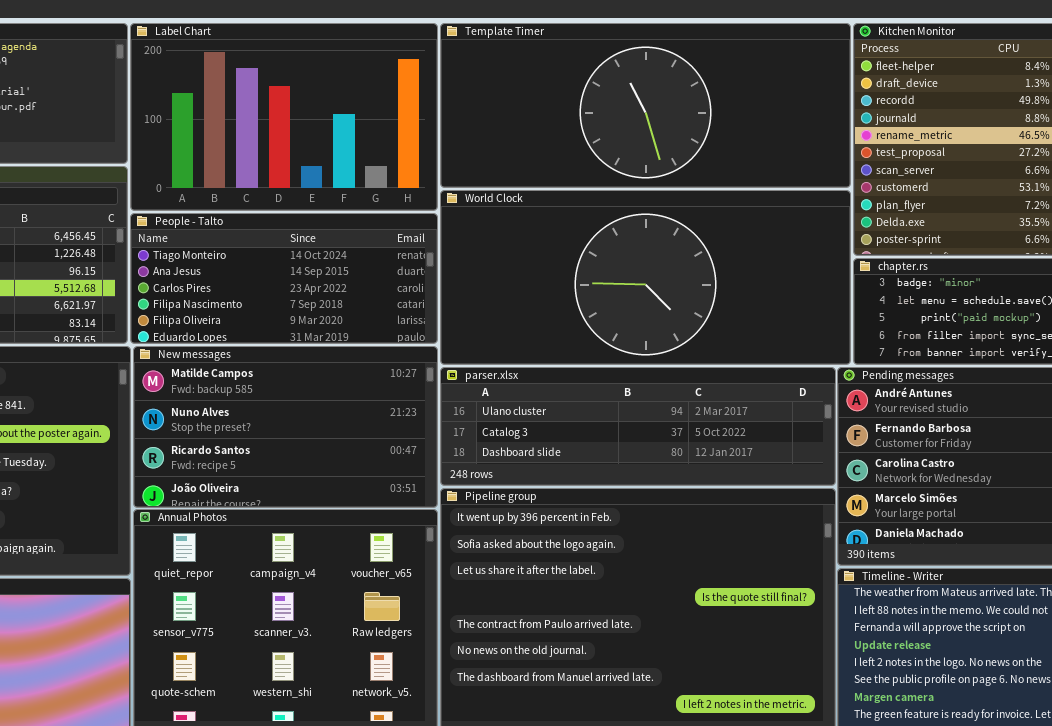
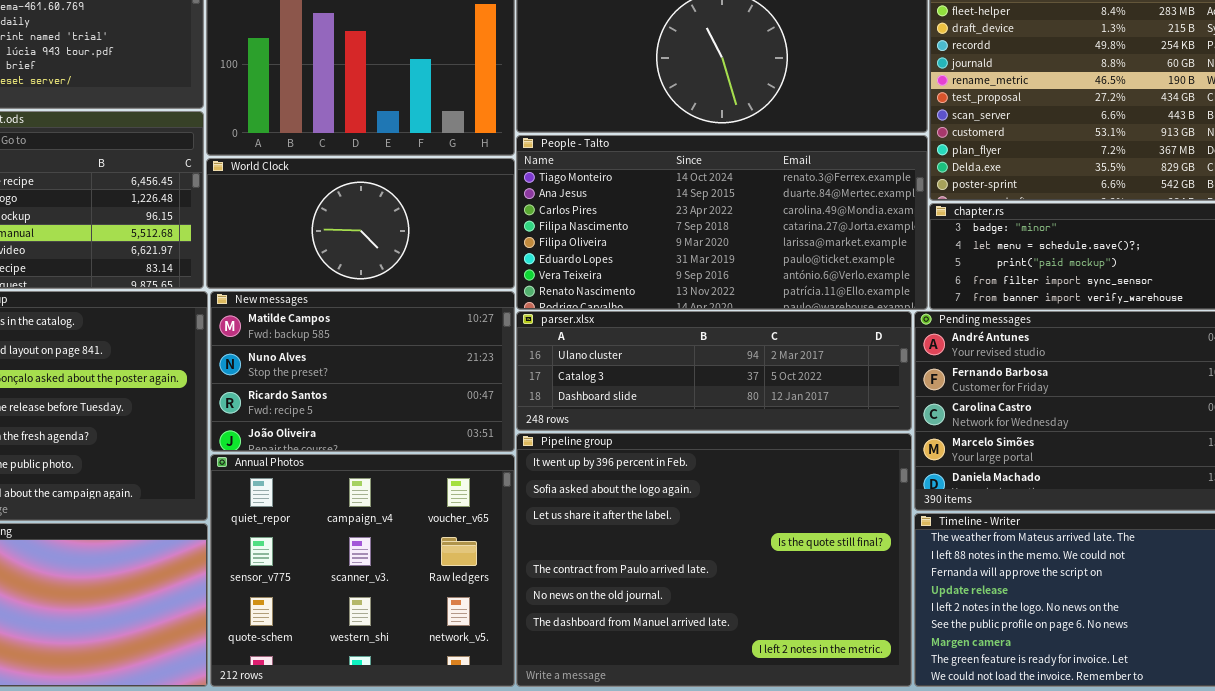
World Clock: [440,190,851,365] -> [206,158,515,289], moved, resized
People - Talto: [130,213,438,344] -> [516,135,928,310], moved, resized

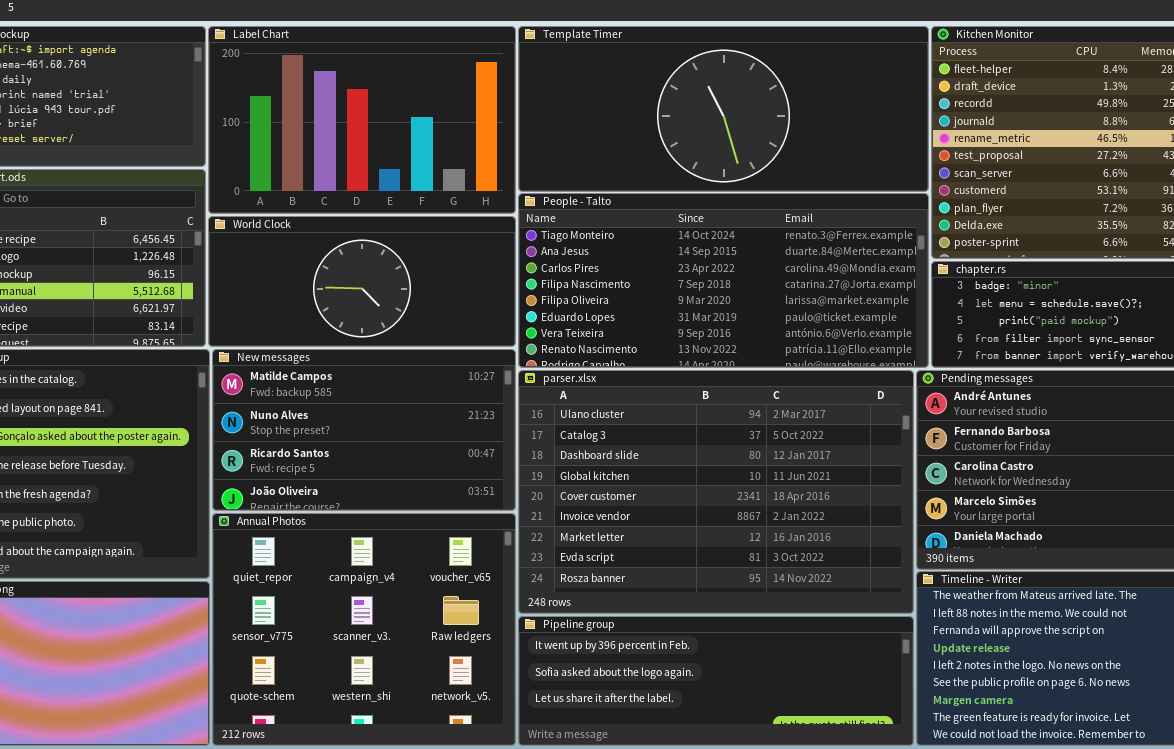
parser.xlsx: [516,311,912,431] -> [518,370,914,614], resized
Pipeline group: [516,433,912,687] -> [518,616,914,746], resized

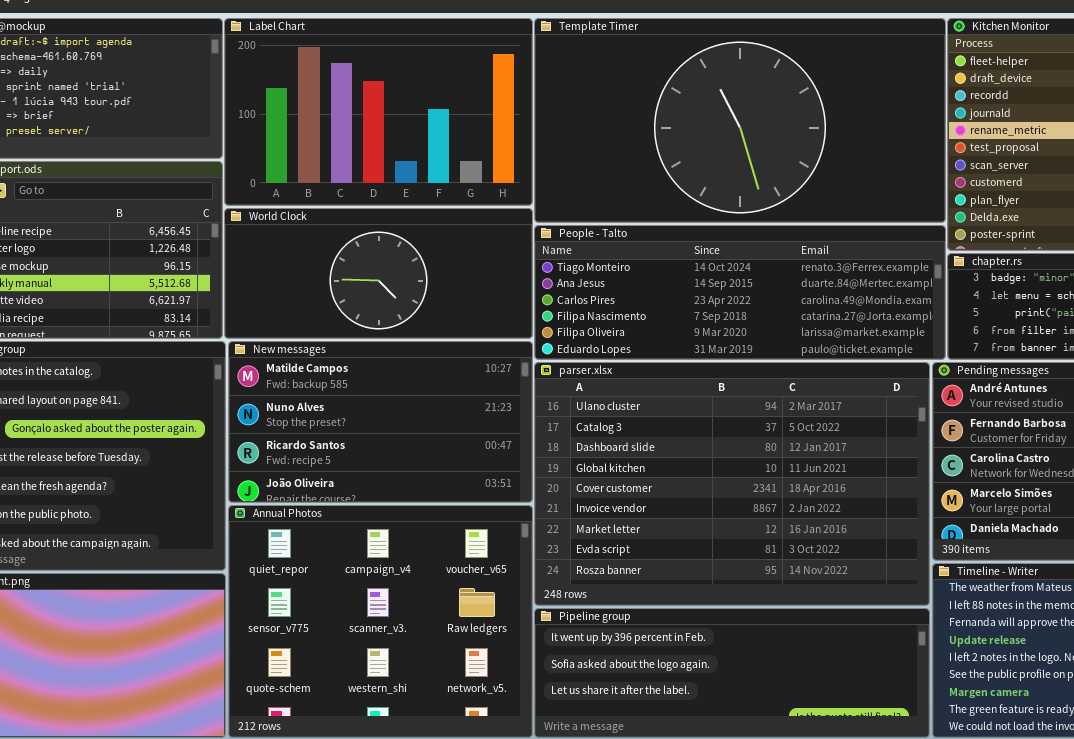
Template Timer: [518,26,929,192] -> [534,18,946,223], resized
People - Talto: [518,193,929,368] -> [534,225,946,360], resized

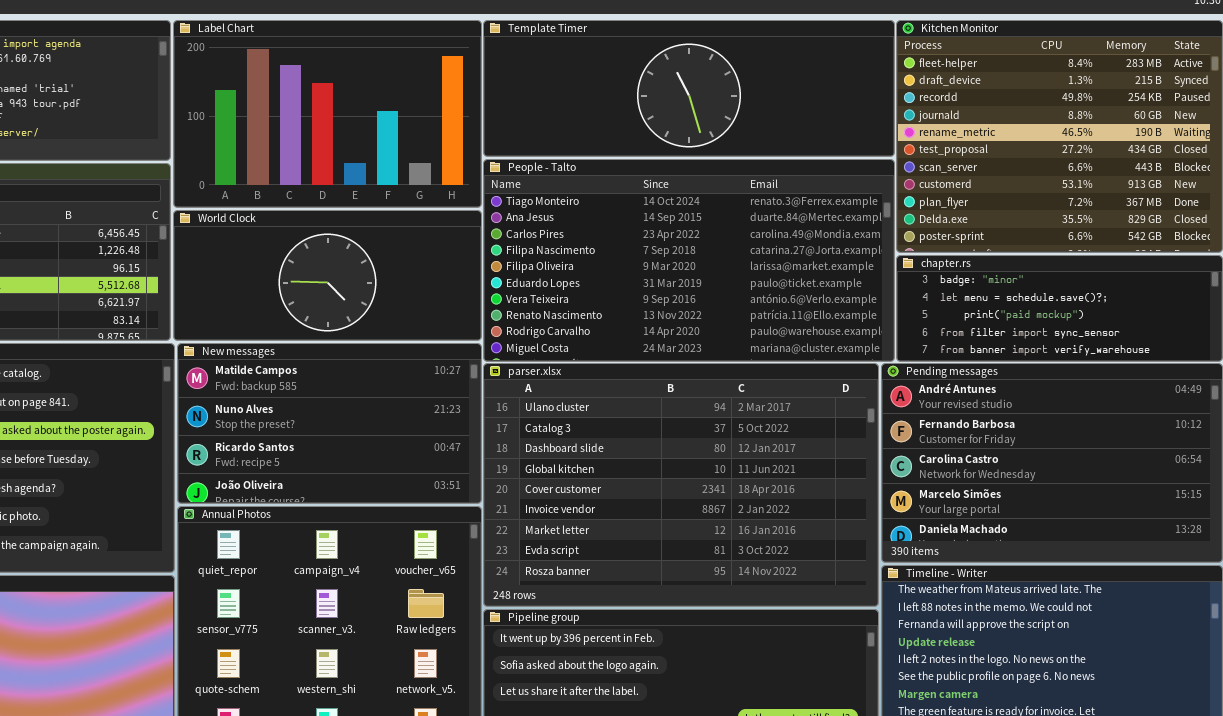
Template Timer: [534,18,946,223] -> [483,20,895,157], resized
People - Talto: [534,225,946,360] -> [483,159,895,362], resized

